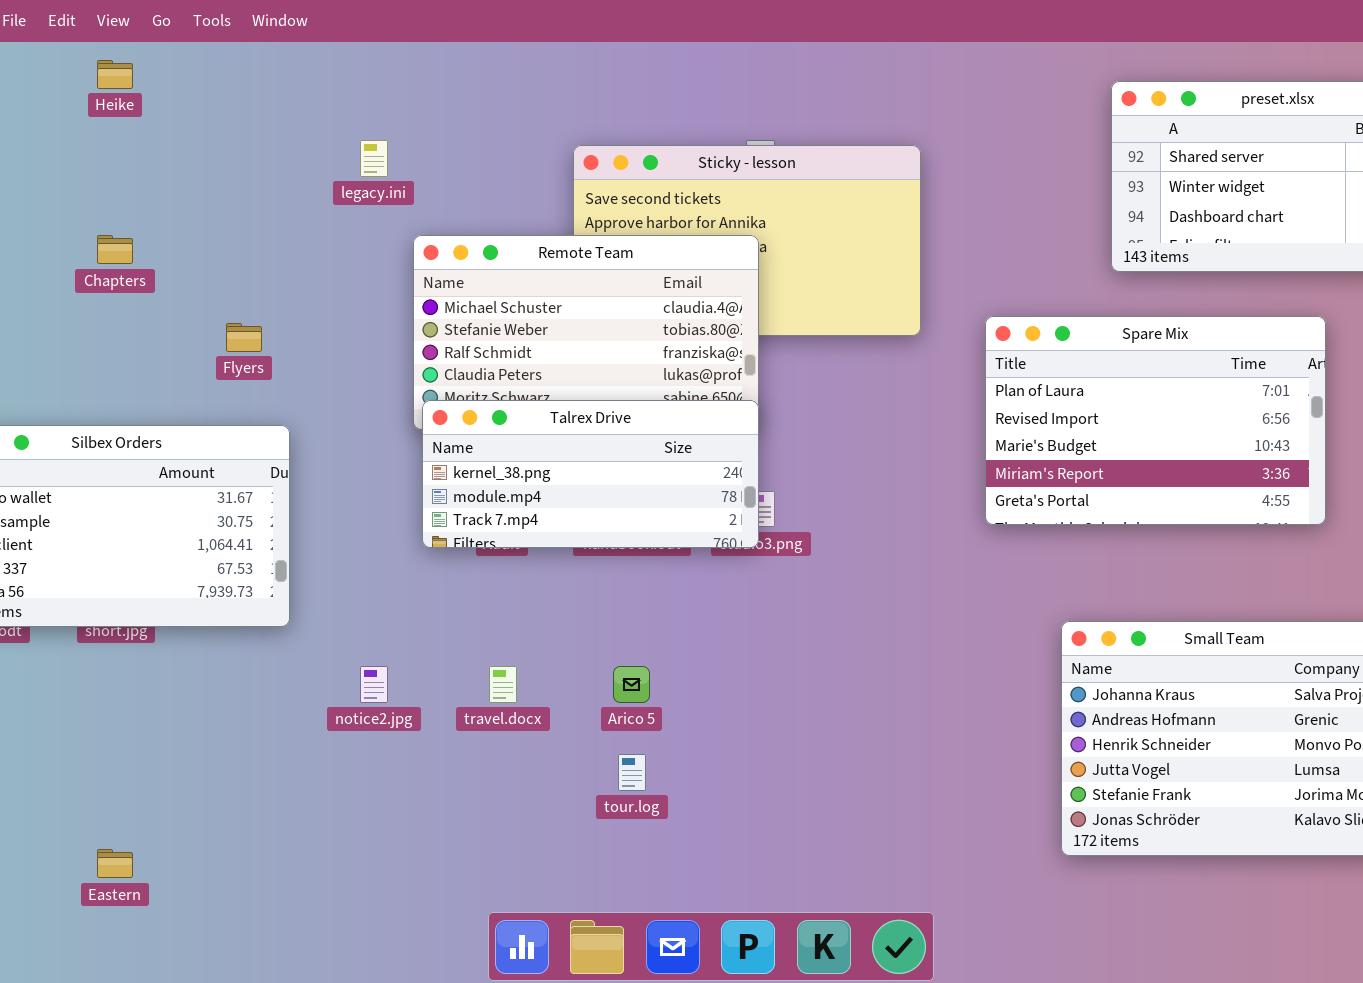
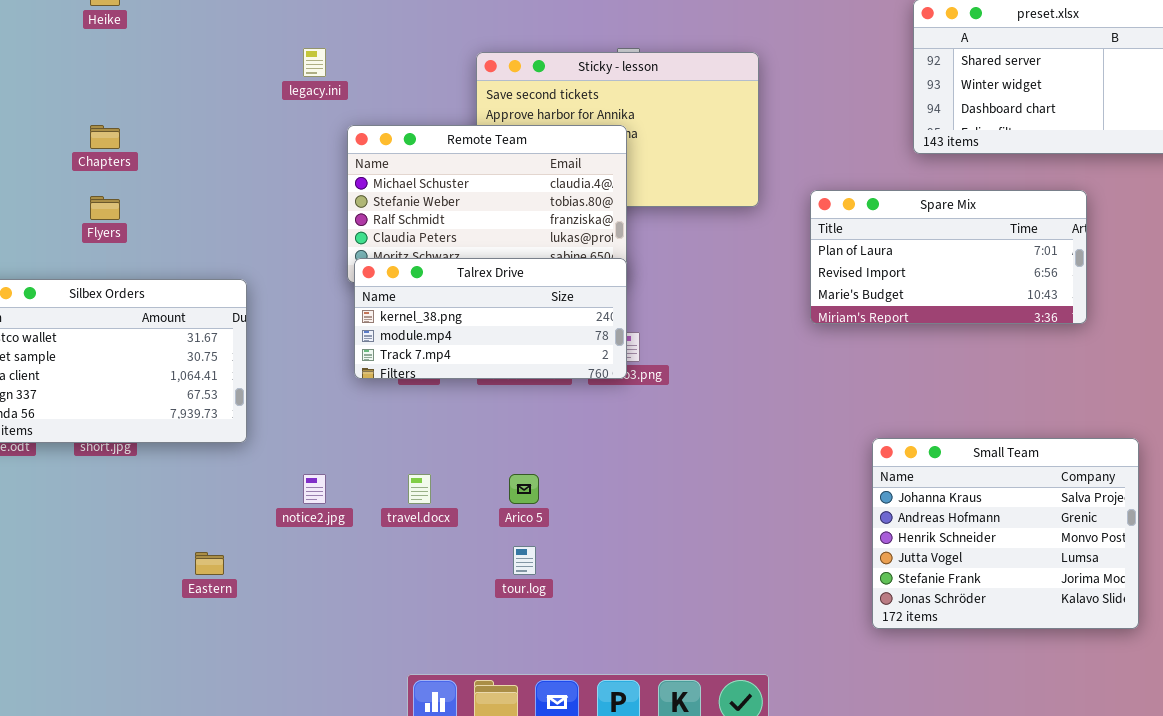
Spare Mix: [985,316,1326,525] -> [810,190,1087,324], resized
Flyers: [226,323,262,352] -> [90,196,120,220], moved
Eastern: [97,849,133,878] -> [195,552,224,575], moved

